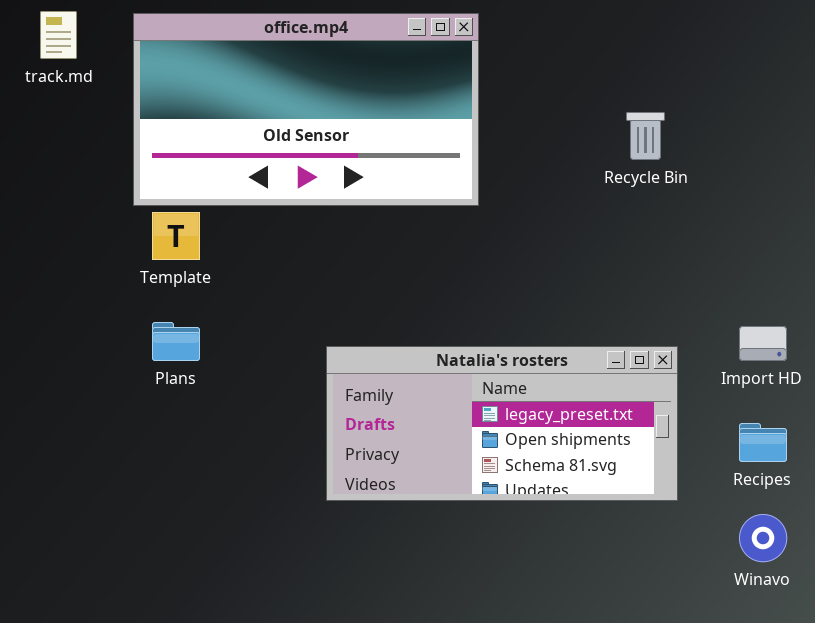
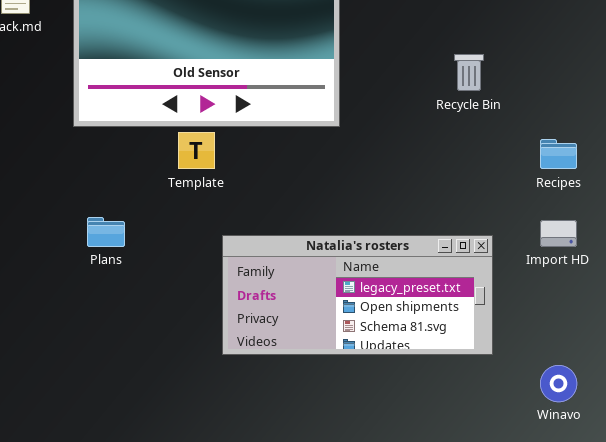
Template: [152,212,200,260] -> [178,132,215,169], moved
Recipes: [739,423,787,462] -> [540,139,577,169], moved

